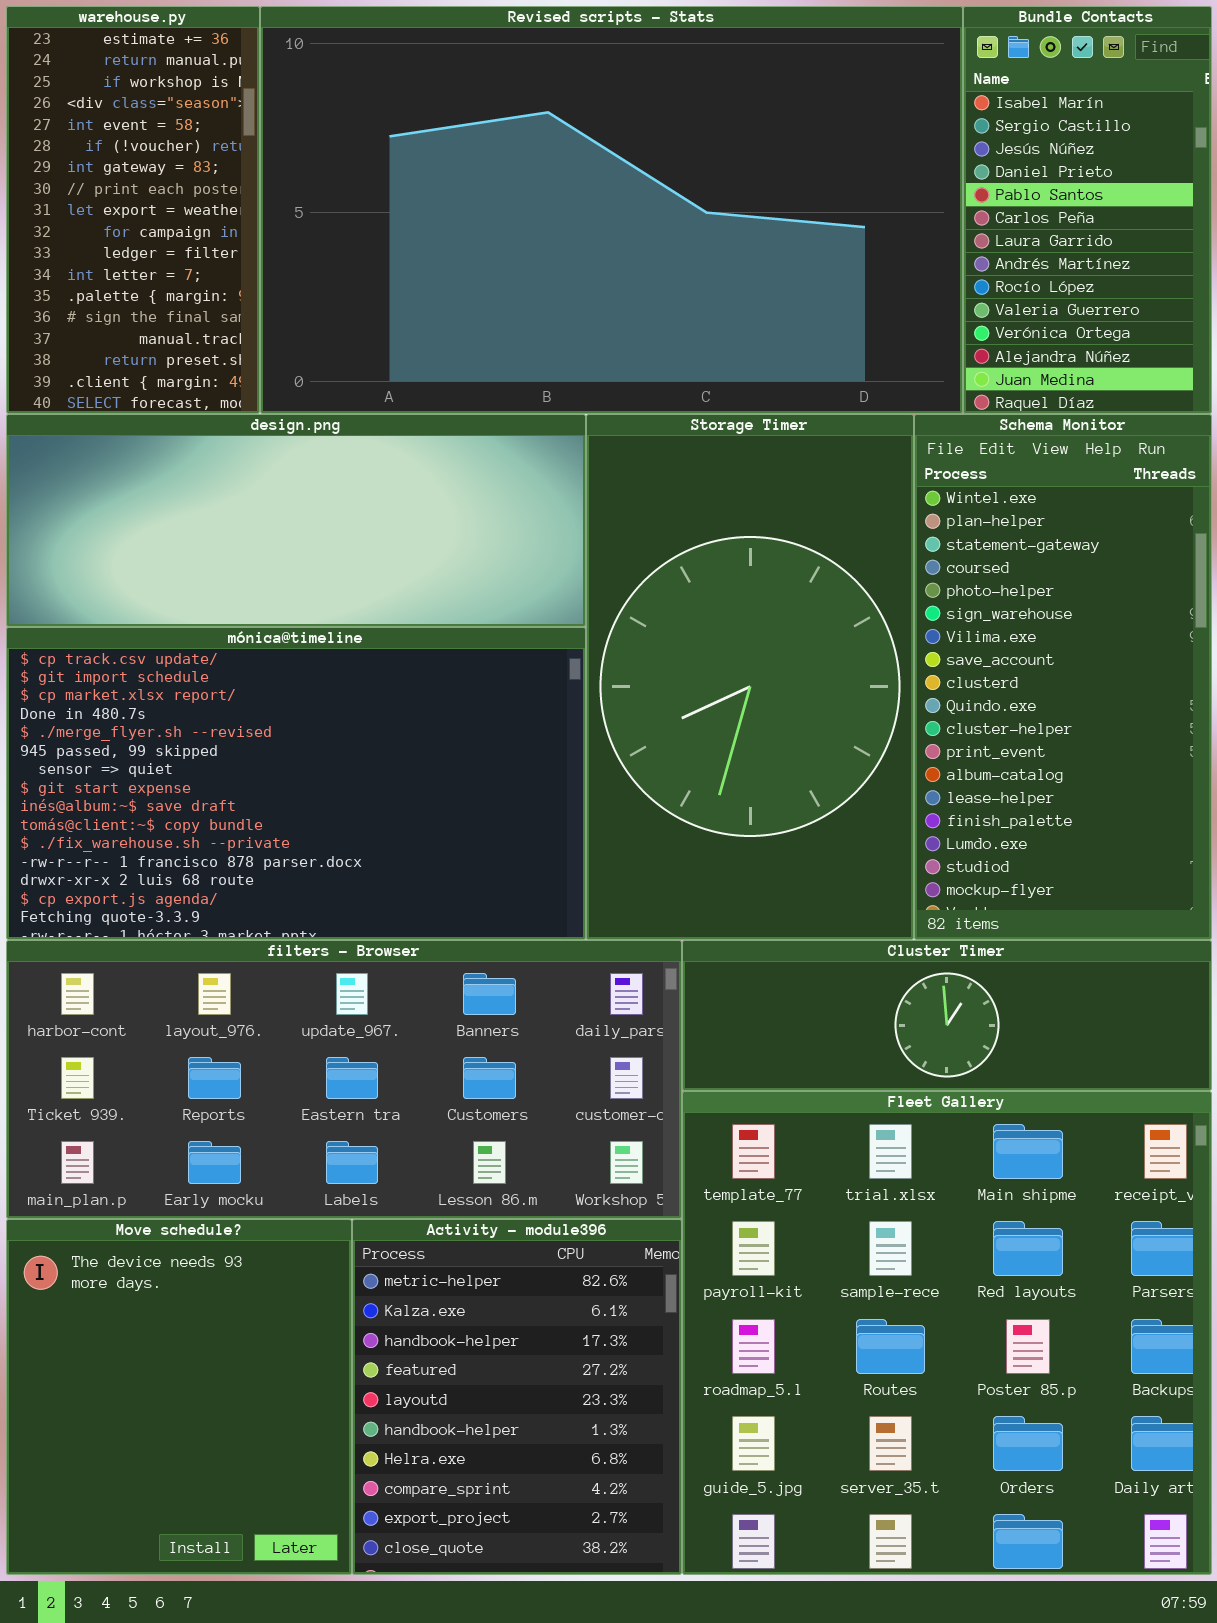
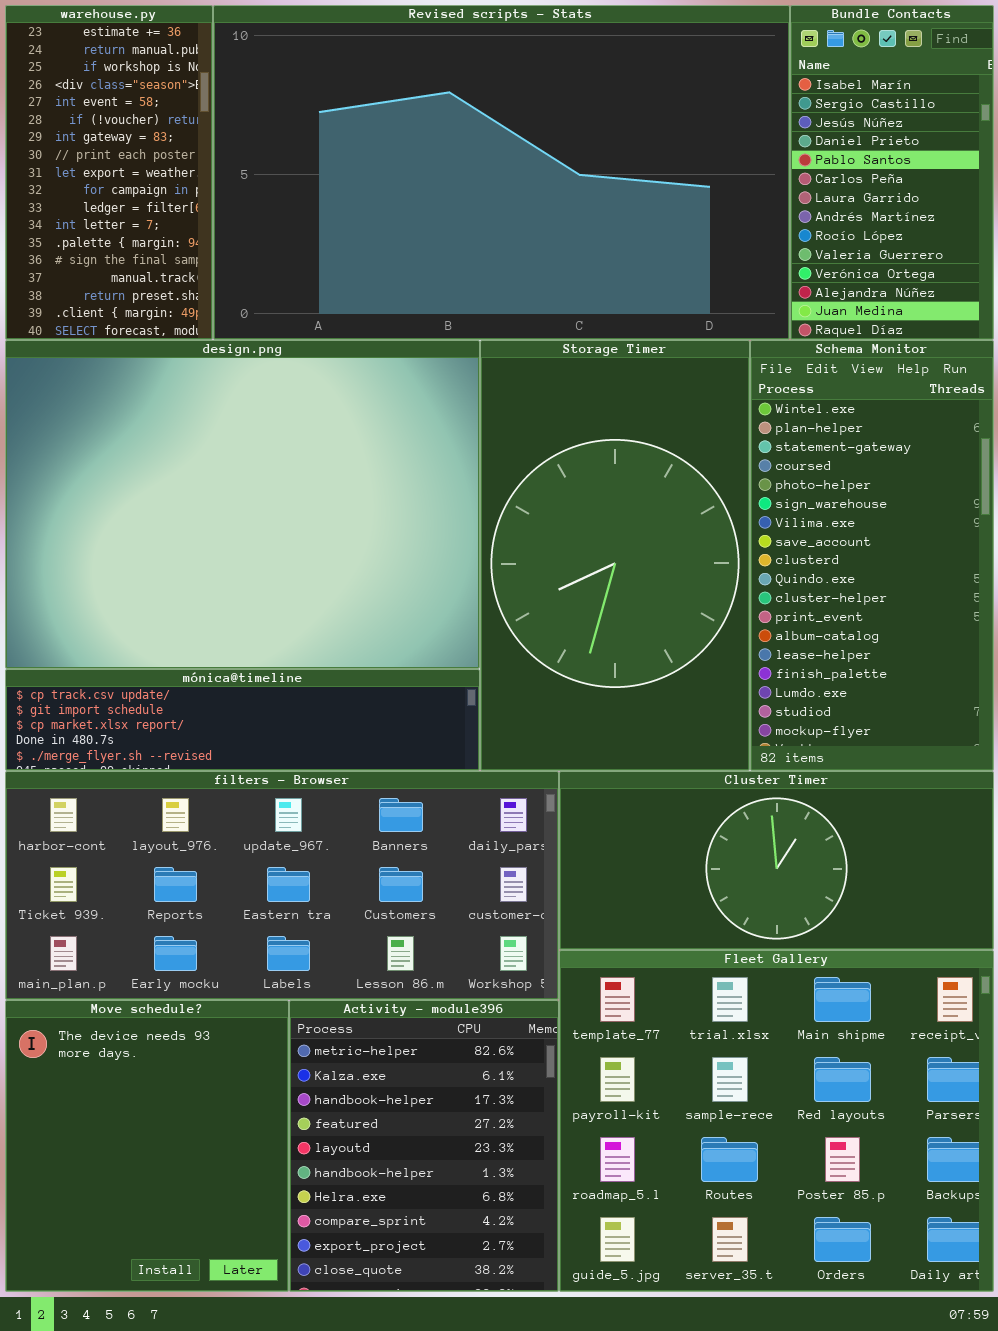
design.png: [6,414,586,627] -> [5,340,480,669], resized
mónica@timeline: [6,627,586,940] -> [5,669,480,771], resized
Cluster Timer: [682,940,1212,1091] -> [559,771,994,950], resized
Fleet Gallery: [682,1091,1212,1575] -> [559,950,994,1292], resized

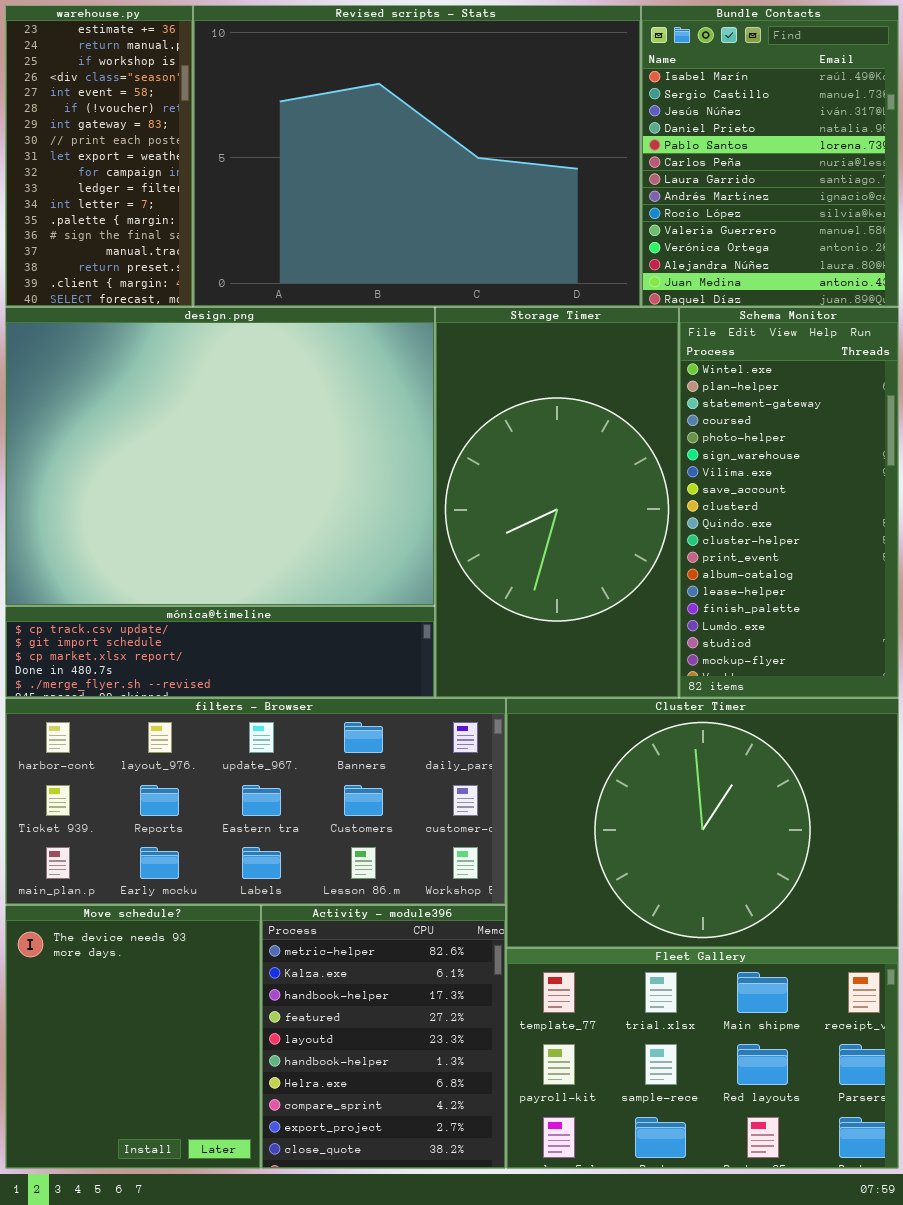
Revised scripts - Stats: [213,5,790,340] -> [193,5,641,307], resized
Bundle Contacts: [790,5,994,340] -> [641,5,899,307], resized
Cluster Timer: [559,771,994,950] -> [506,698,899,948], resized
Fleet Gallery: [559,950,994,1292] -> [506,948,899,1169], resized

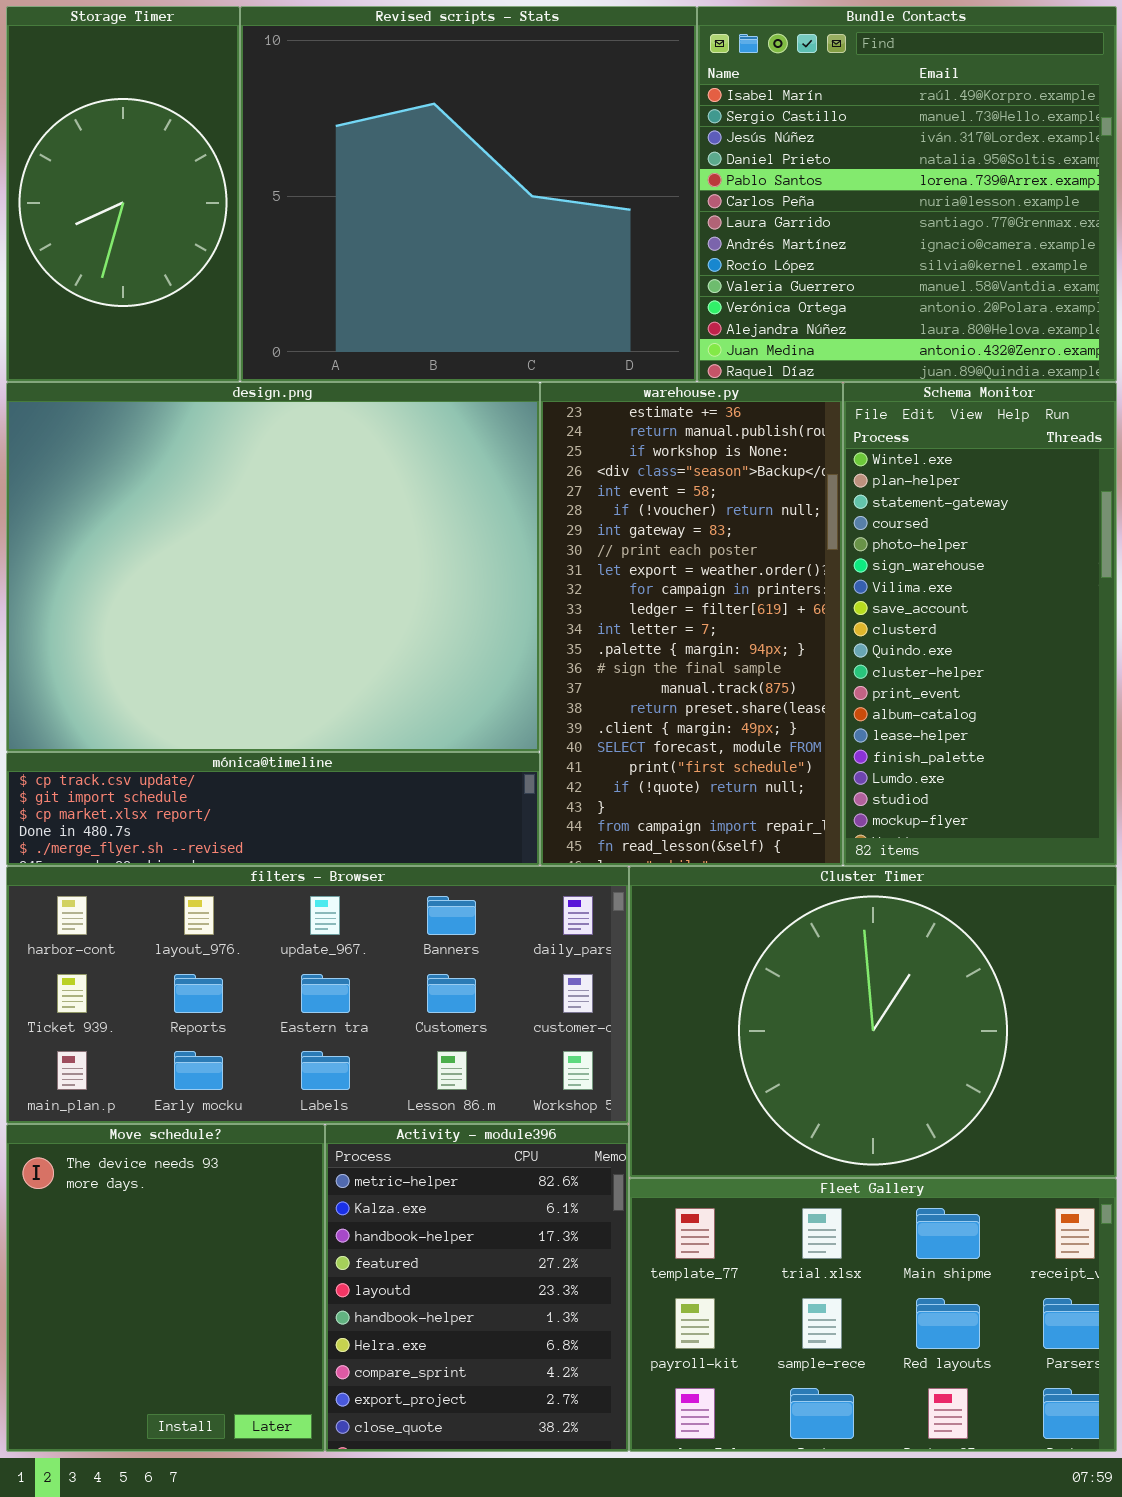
warehouse.py: [5,5,193,307] -> [540,382,843,866], moved, resized
Revised scripts - Stats: [193,5,641,307] -> [240,6,697,382], resized
Bundle Contacts: [641,5,899,307] -> [697,6,1117,382], resized
Storage Timer: [435,307,679,698] -> [6,6,240,382], moved, resized

